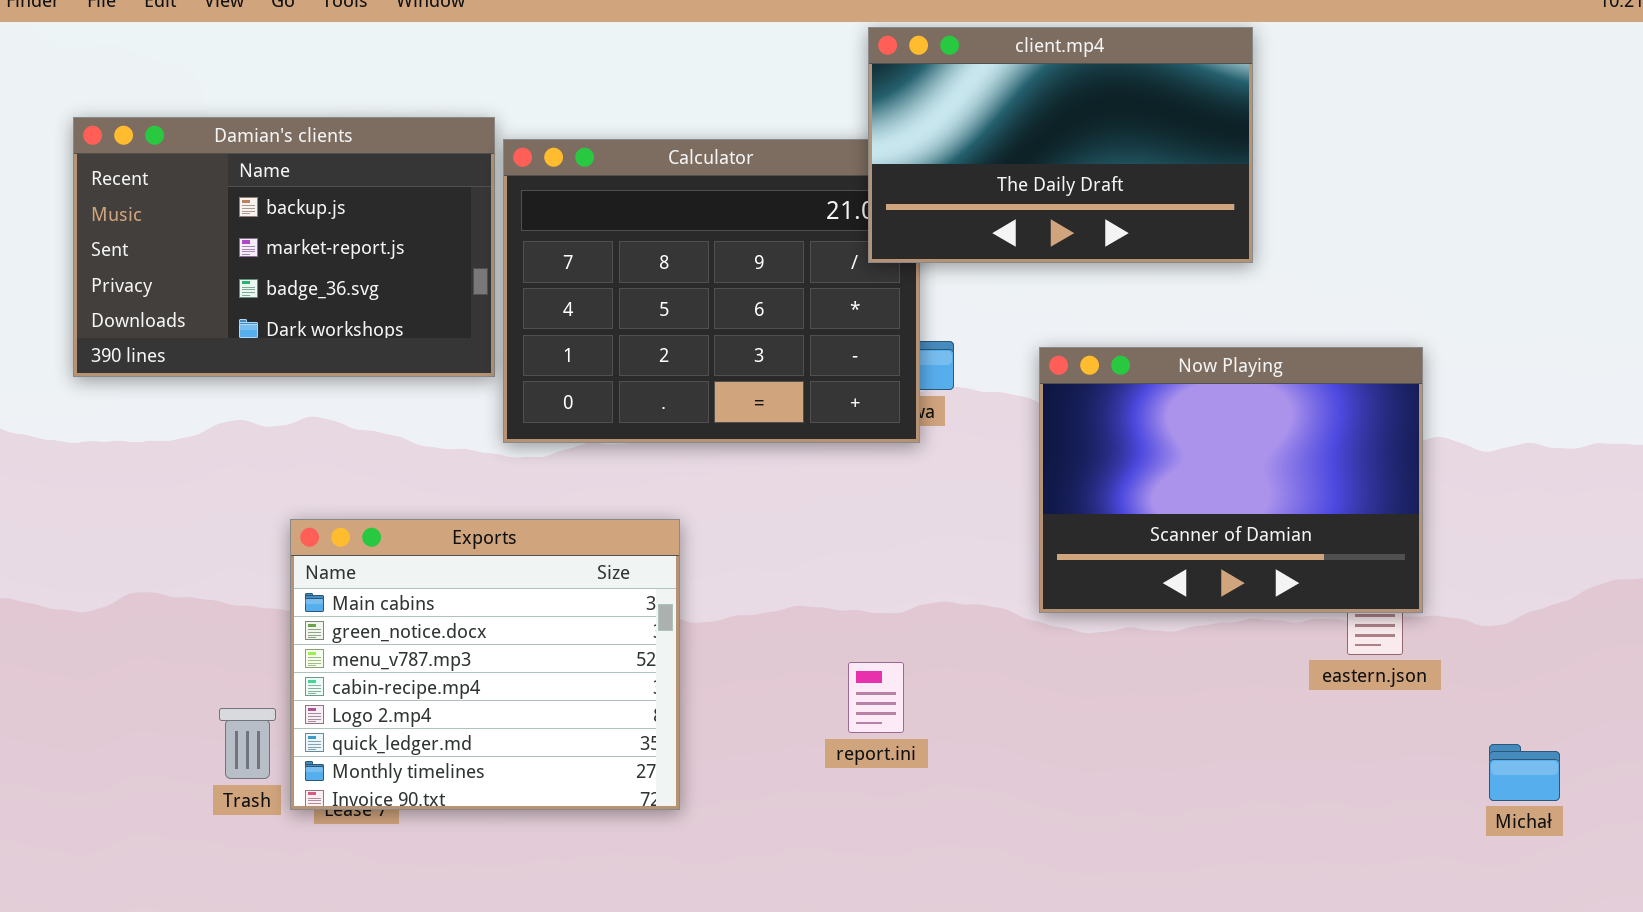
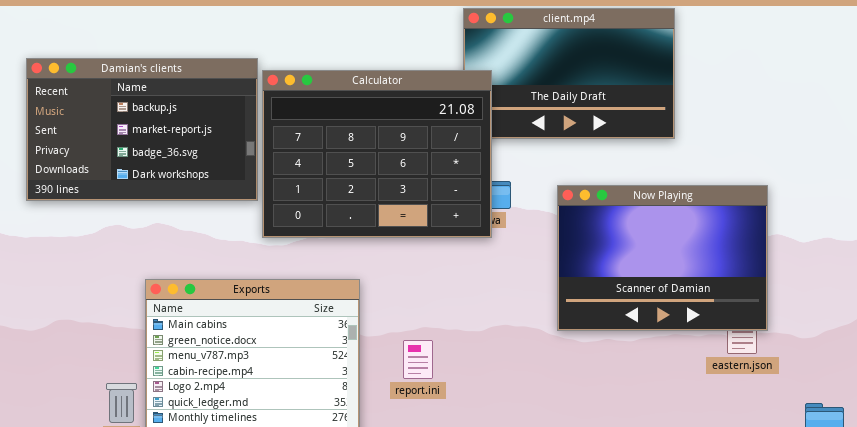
Calculator: [503,139,920,443] -> [262,70,492,238], raised
report.ini: [848,662,904,733] -> [403,340,433,379], moved

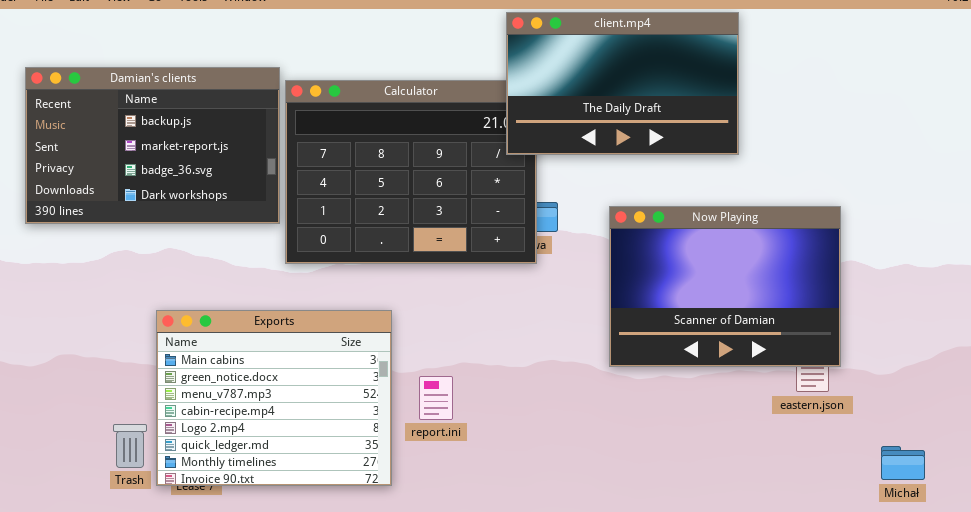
client.mp4: [463,8,675,139] -> [506,12,739,155], raised
report.ini: [403,340,433,379] -> [419,376,453,420], moved

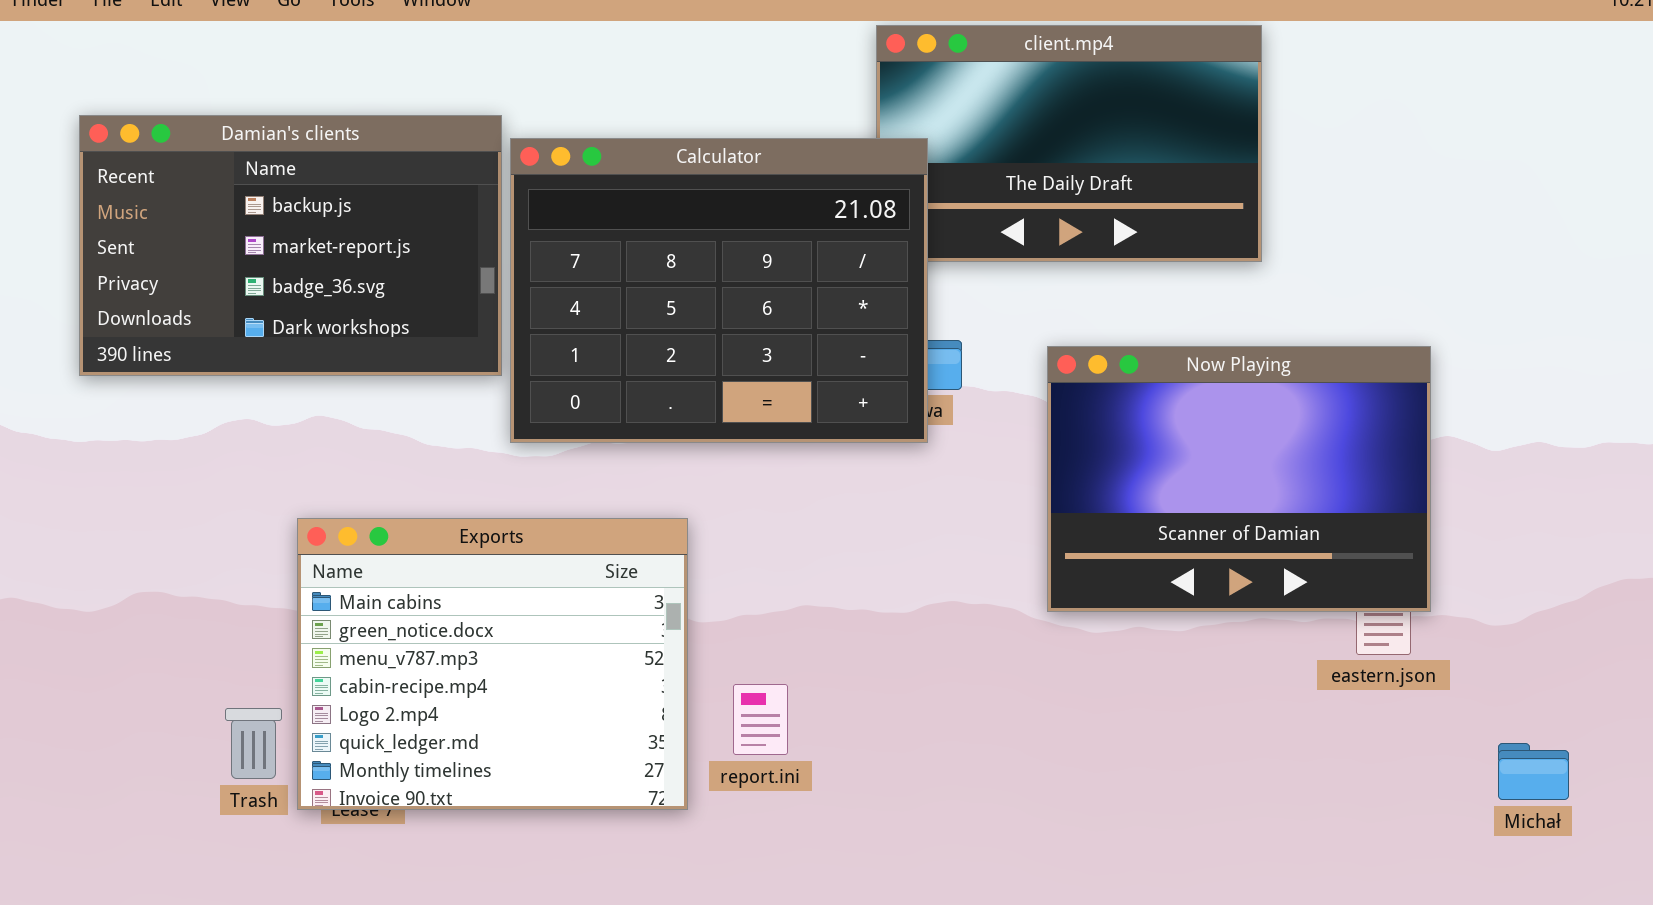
Calculator: [285,80,537,264] -> [510,138,928,443], raised
report.ini: [419,376,453,420] -> [733,684,788,755], moved

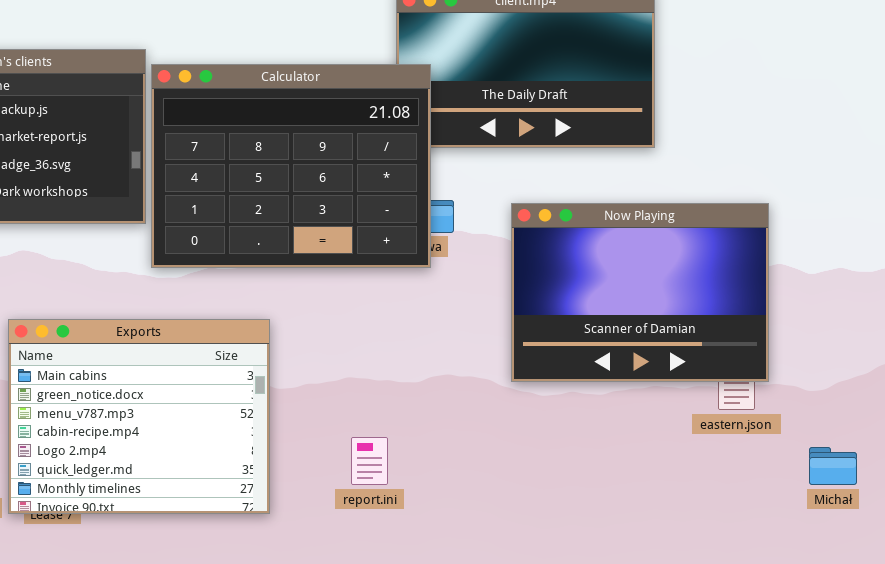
report.ini: [733,684,788,755] -> [351,437,388,485], moved
Michał: [1498,743,1569,800] -> [809,447,857,485], moved

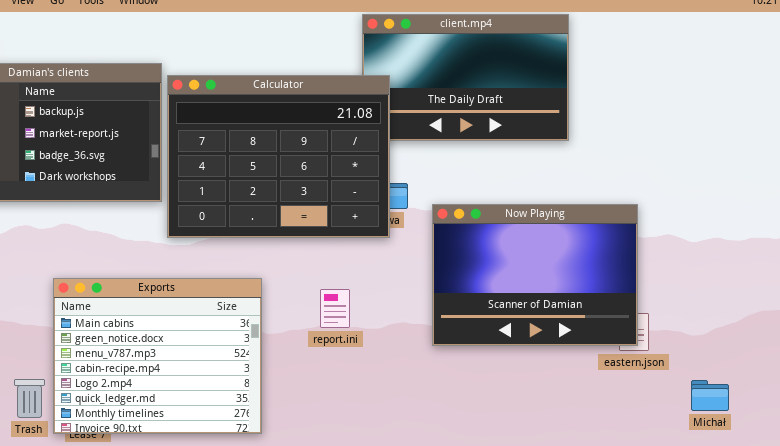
Now Playing: [511,203,769,382] -> [432,204,638,346], moved
report.ini: [351,437,388,485] -> [320,289,350,328], moved

